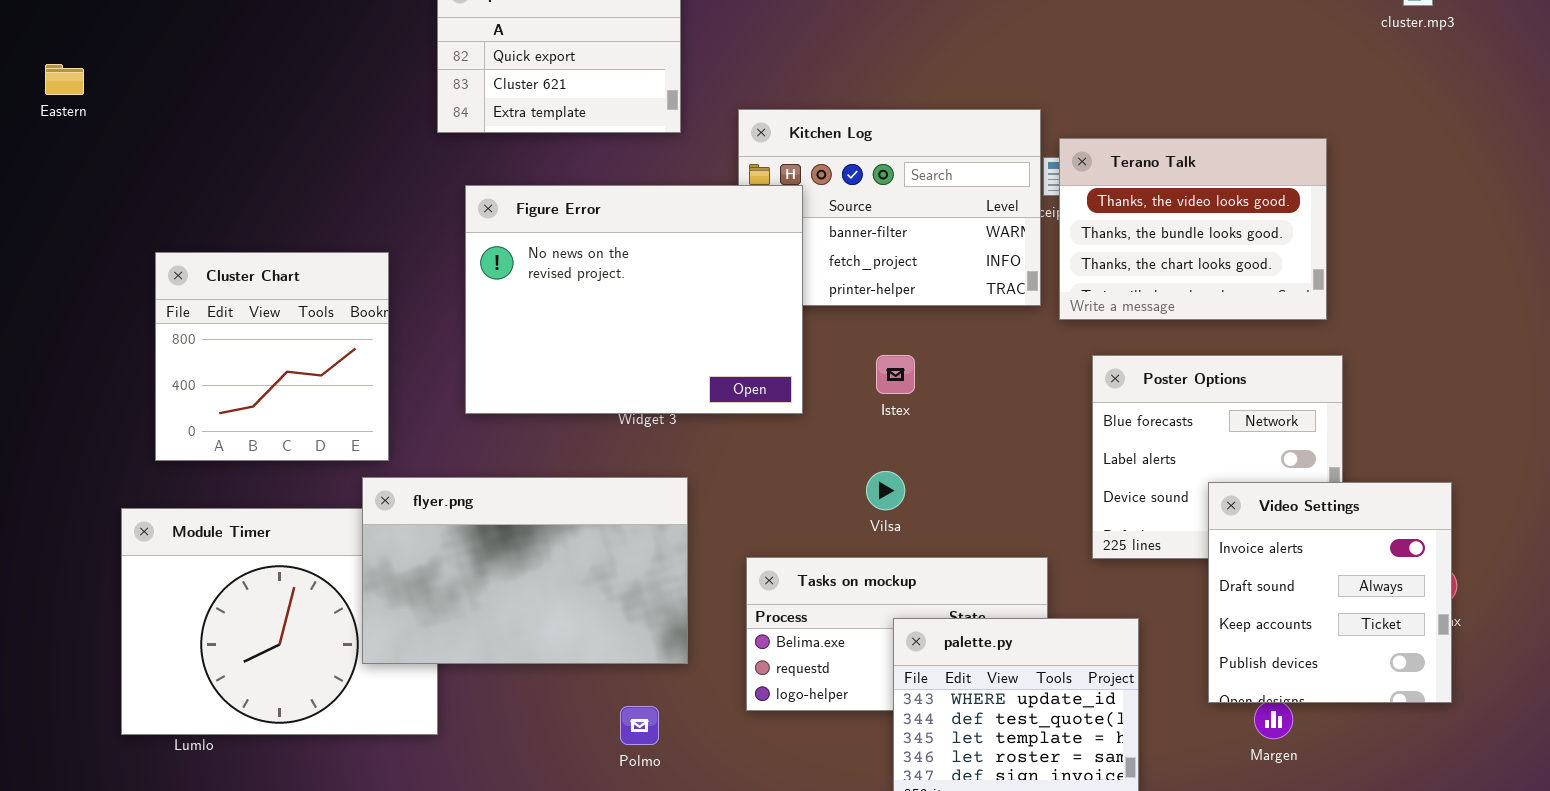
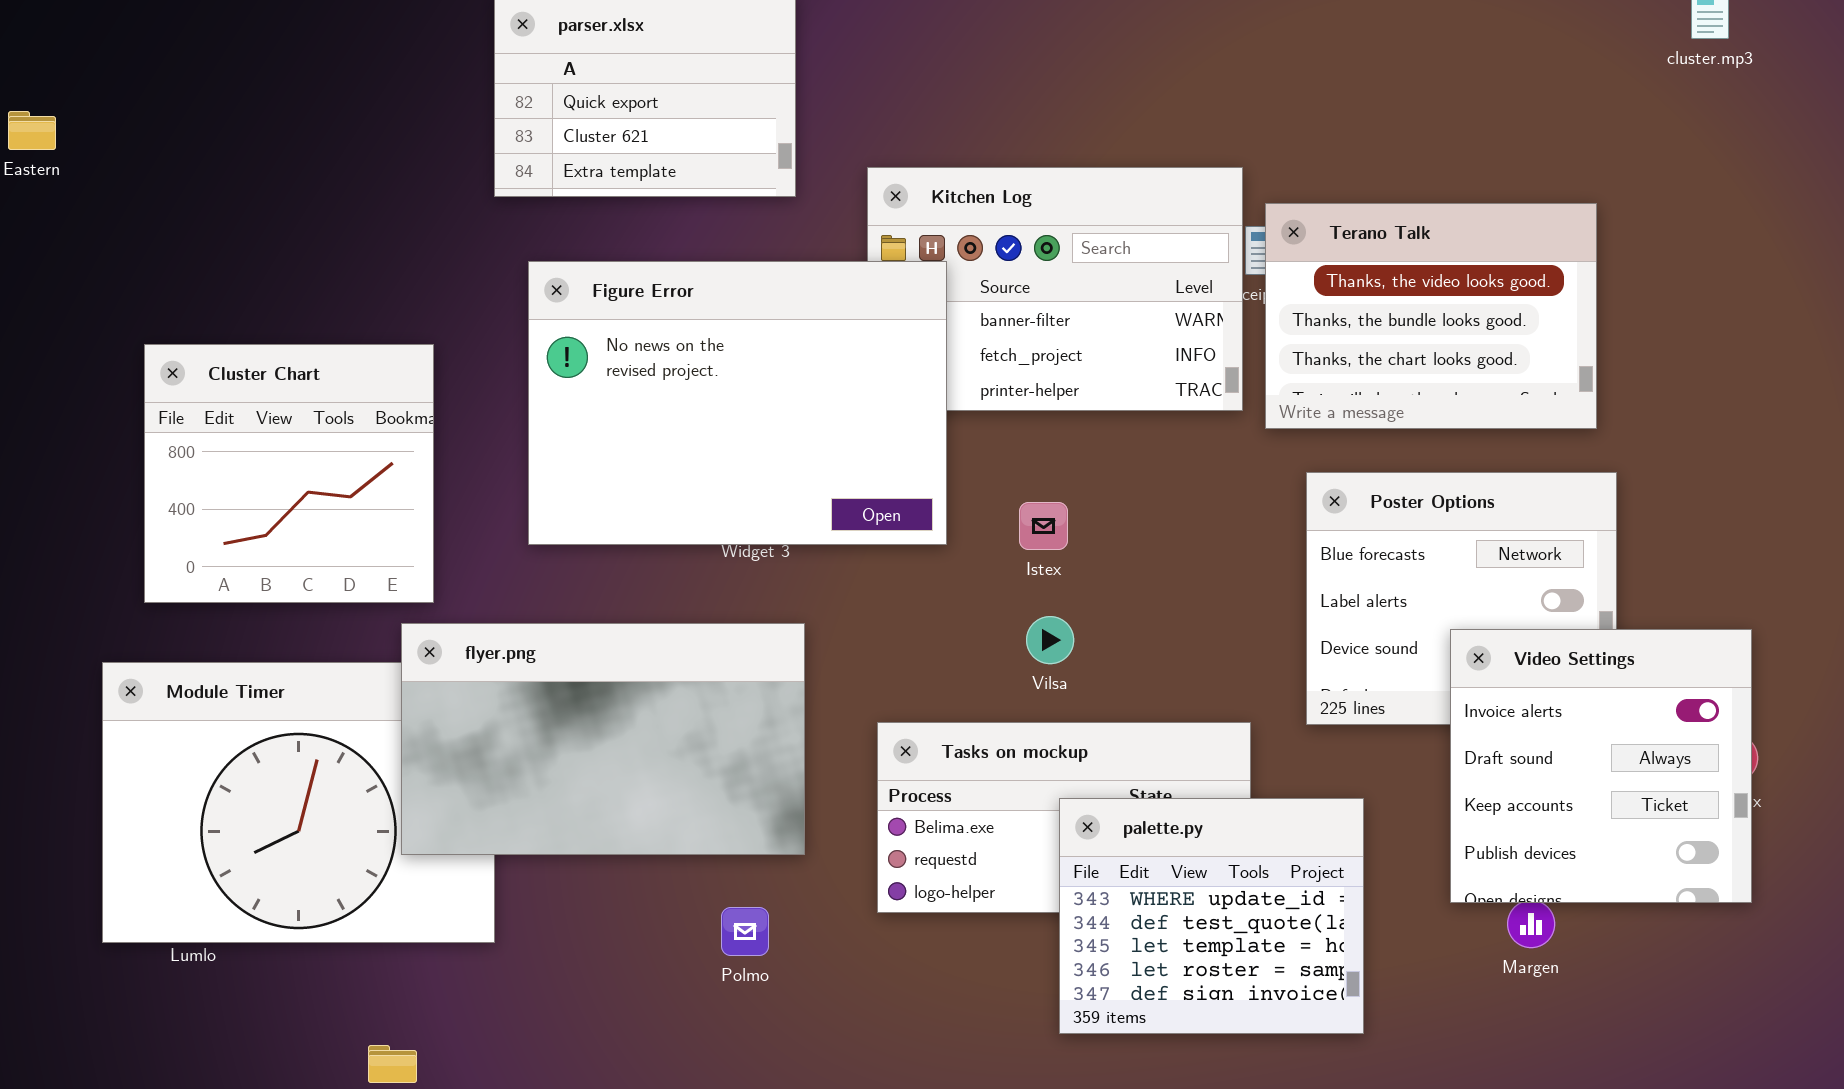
Istex: [876,355,915,394] -> [1019,502,1068,550], moved

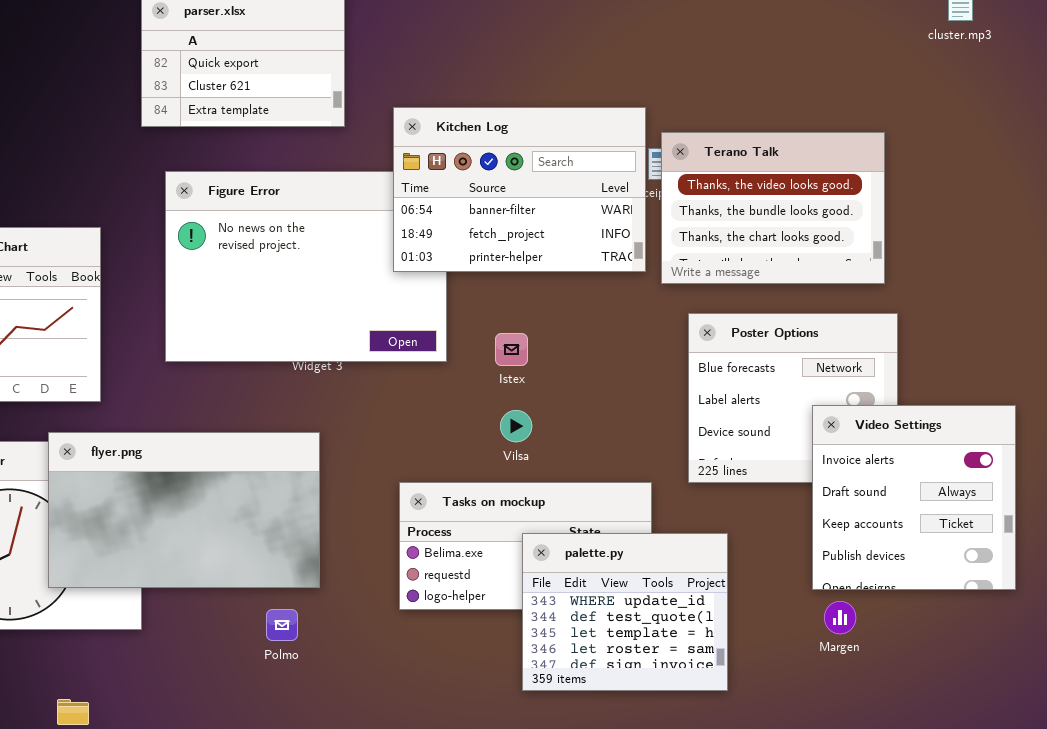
Kitchen Log: [867,167,1243,411] -> [393,107,646,272], raised
flyer.png: [401,623,805,855] -> [48,432,320,588], moved
Video Settings: [1450,629,1752,903] -> [812,405,1016,590], moved
Polmo: [721,907,769,956] -> [266,609,298,641], moved

